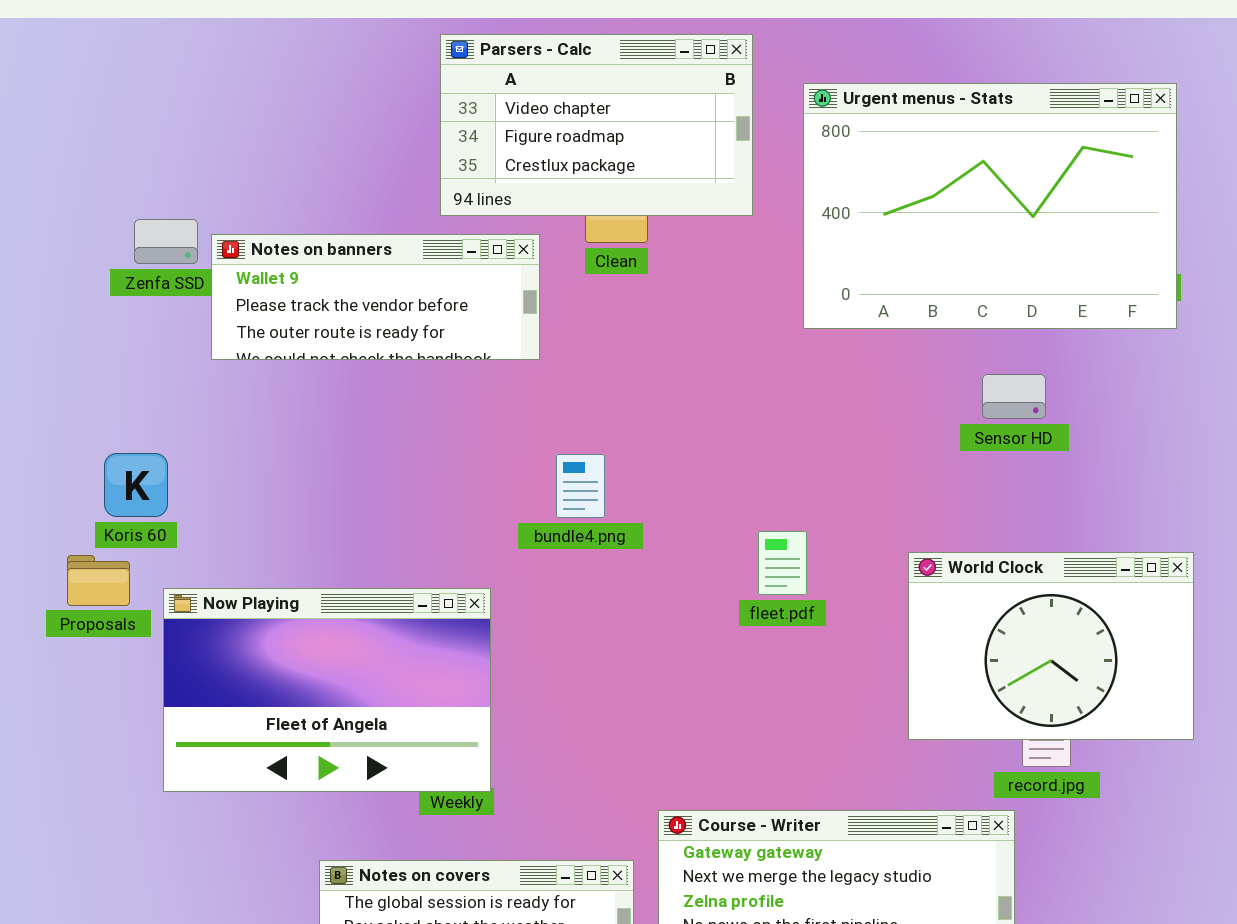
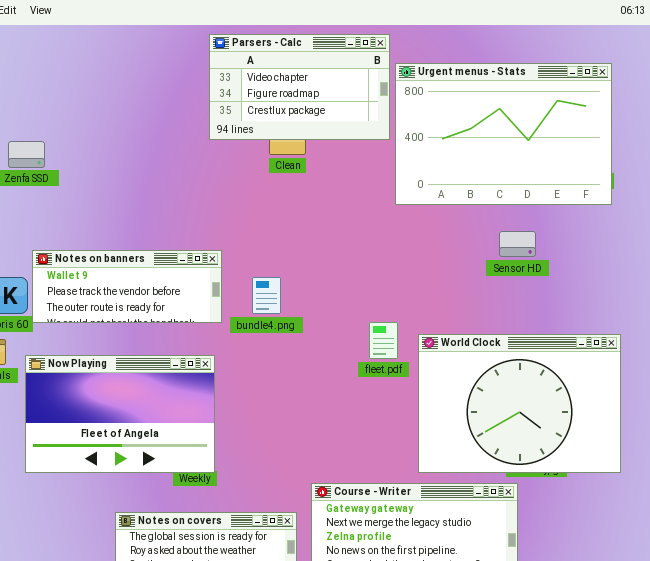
Parsers - Calc: [440,34,753,216] -> [209,34,390,140], moved
Notes on banners: [211,234,540,360] -> [32,250,222,323], moved
World Clock: [908,552,1194,740] -> [418,334,621,473], resized

